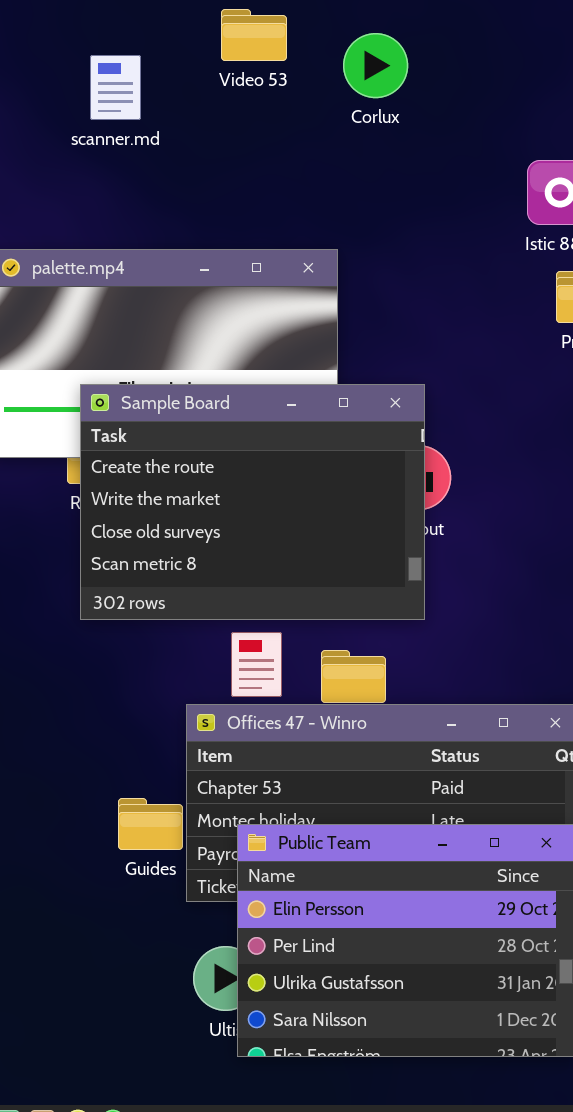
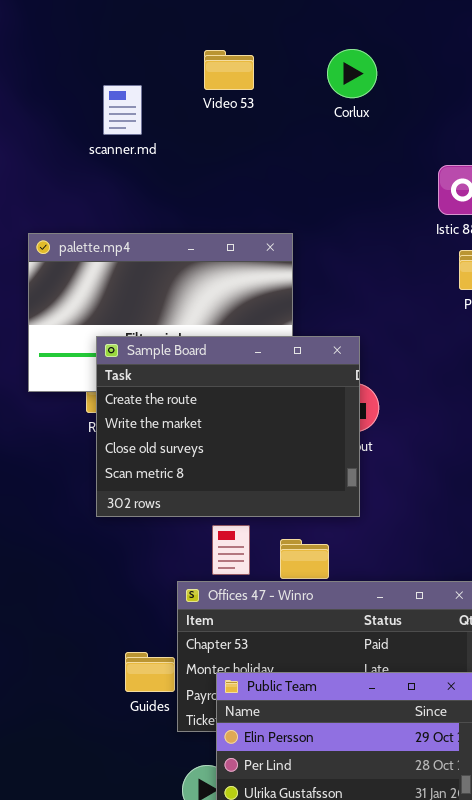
Corlux: [343,33,408,98] -> [327,49,377,98], moved

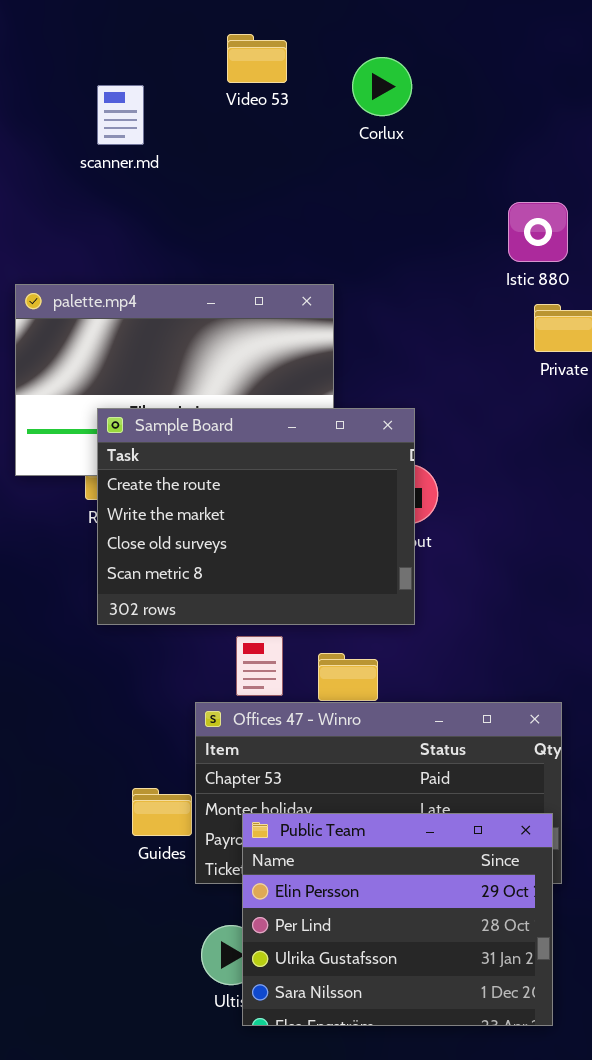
Corlux: [327,49,377,98] -> [352,57,412,116], moved
Video 53: [204,50,254,90] -> [227,34,287,83], moved
scanner.md: [103,85,142,135] -> [97,85,144,145], moved

